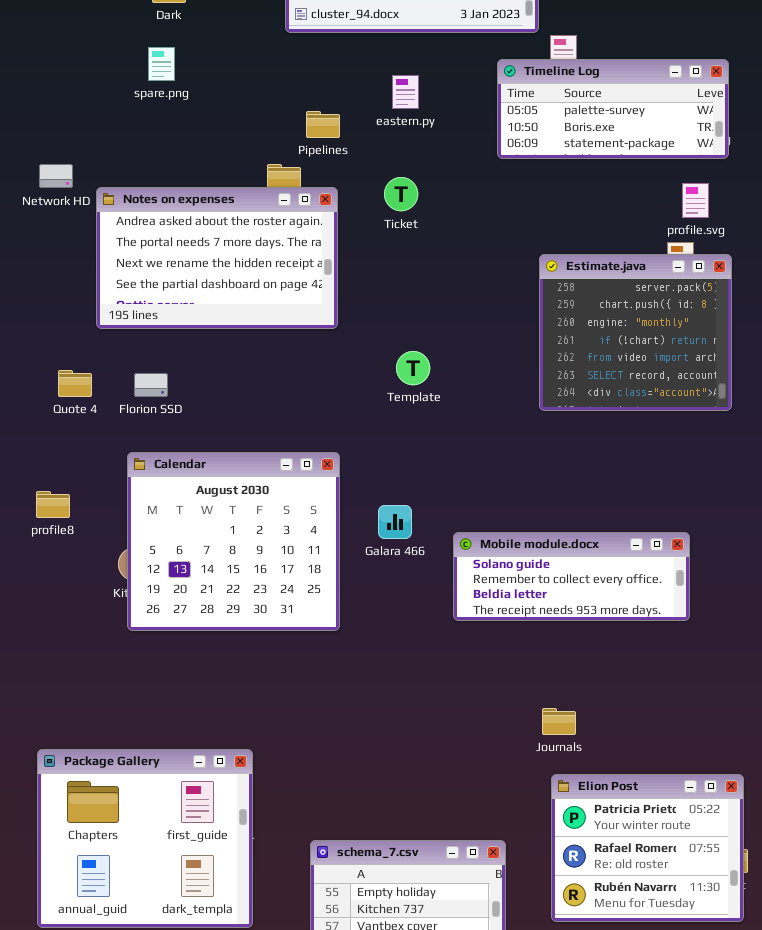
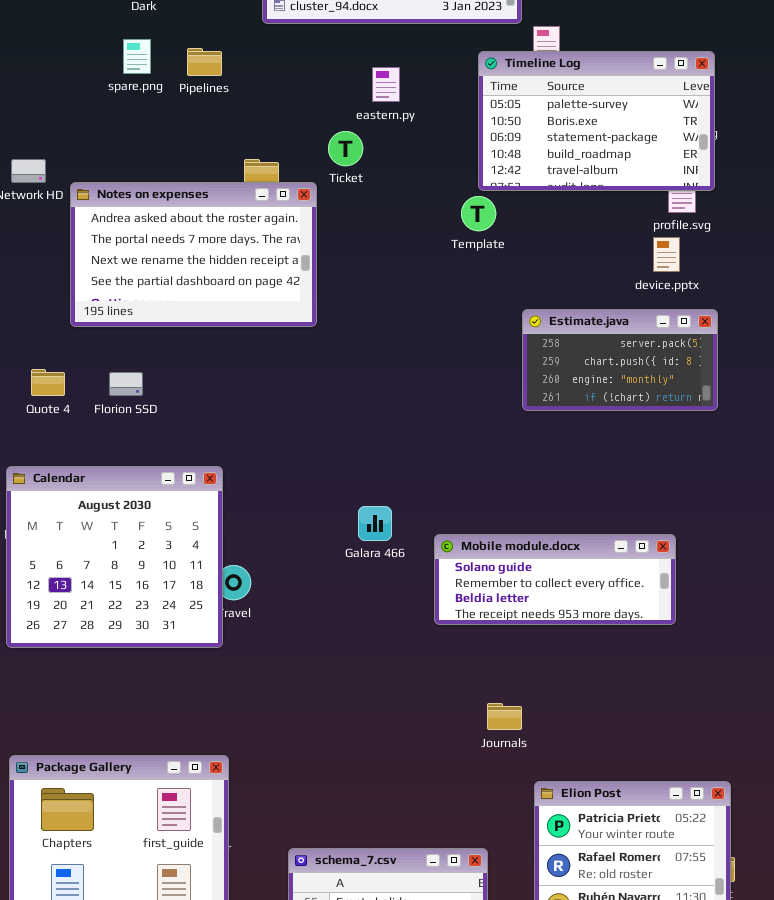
Timeline Log: [497,59,729,159] -> [478,51,715,191], resized
Pipelines: [306,111,340,138] -> [187,48,222,76], moved
Ticket: [384,177,418,211] -> [328,131,363,166], moved
Estimate.java: [539,254,732,411] -> [522,309,718,411], resized
Template: [396,351,430,385] -> [461,196,496,231], moved
Calendar: [127,452,340,631] -> [6,466,223,648], moved
Journals: [542,708,576,735] -> [487,703,522,730], moved

